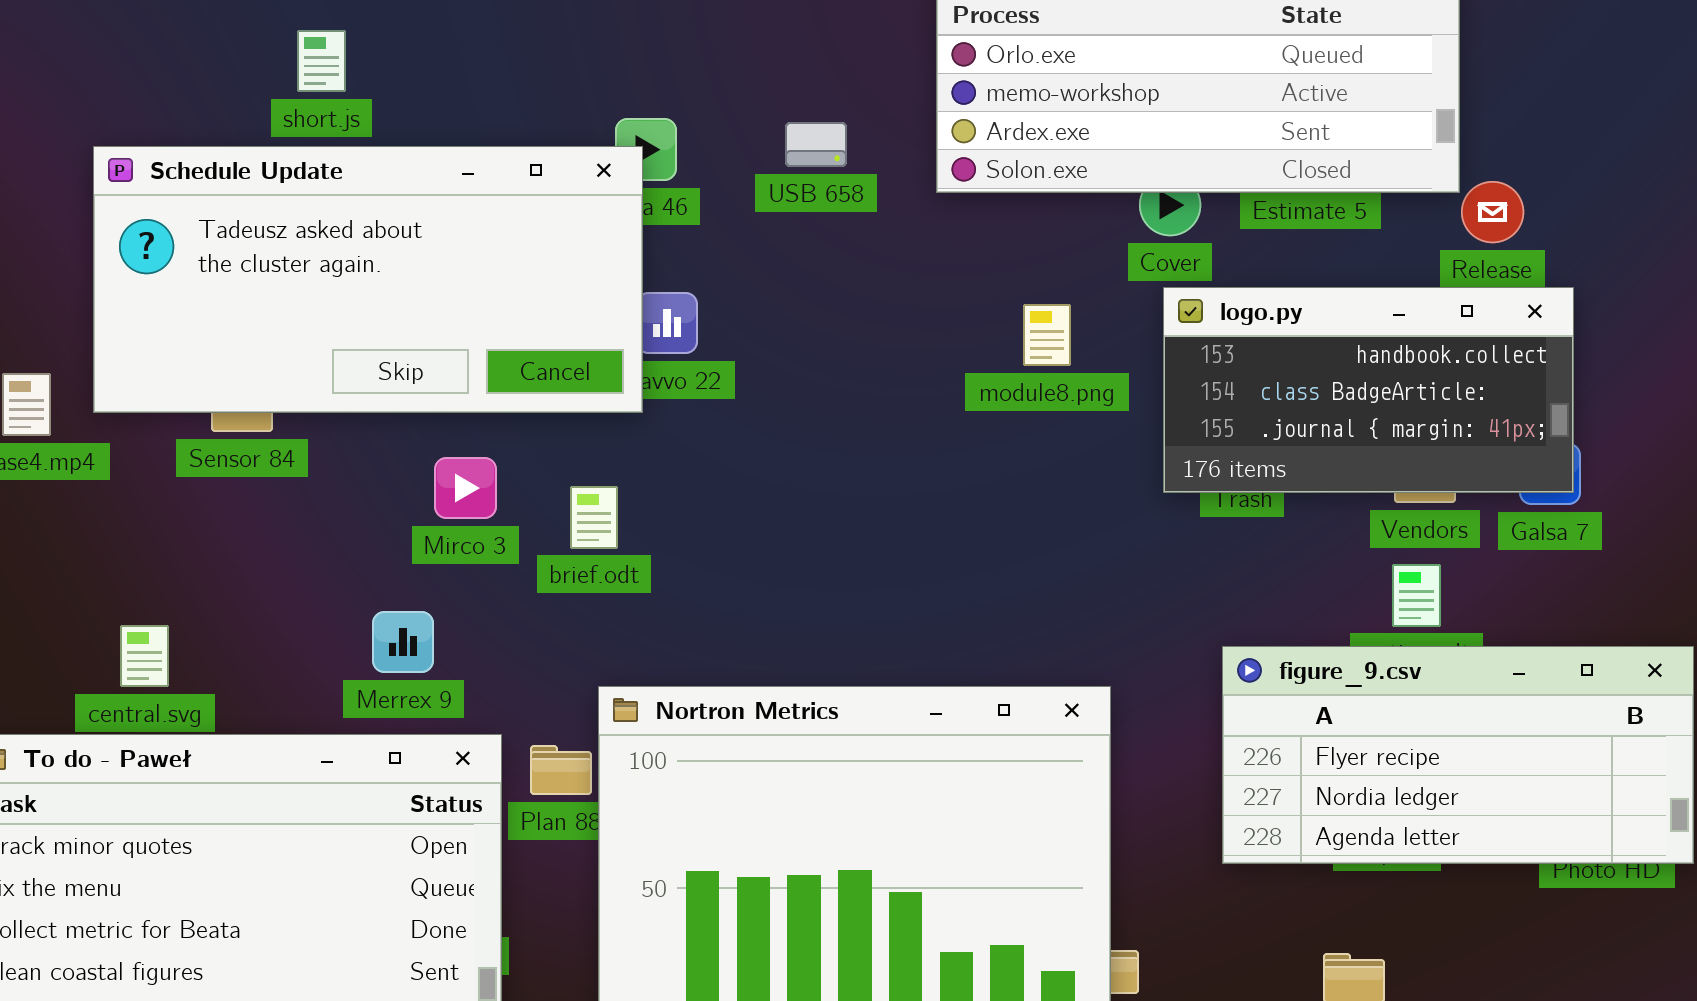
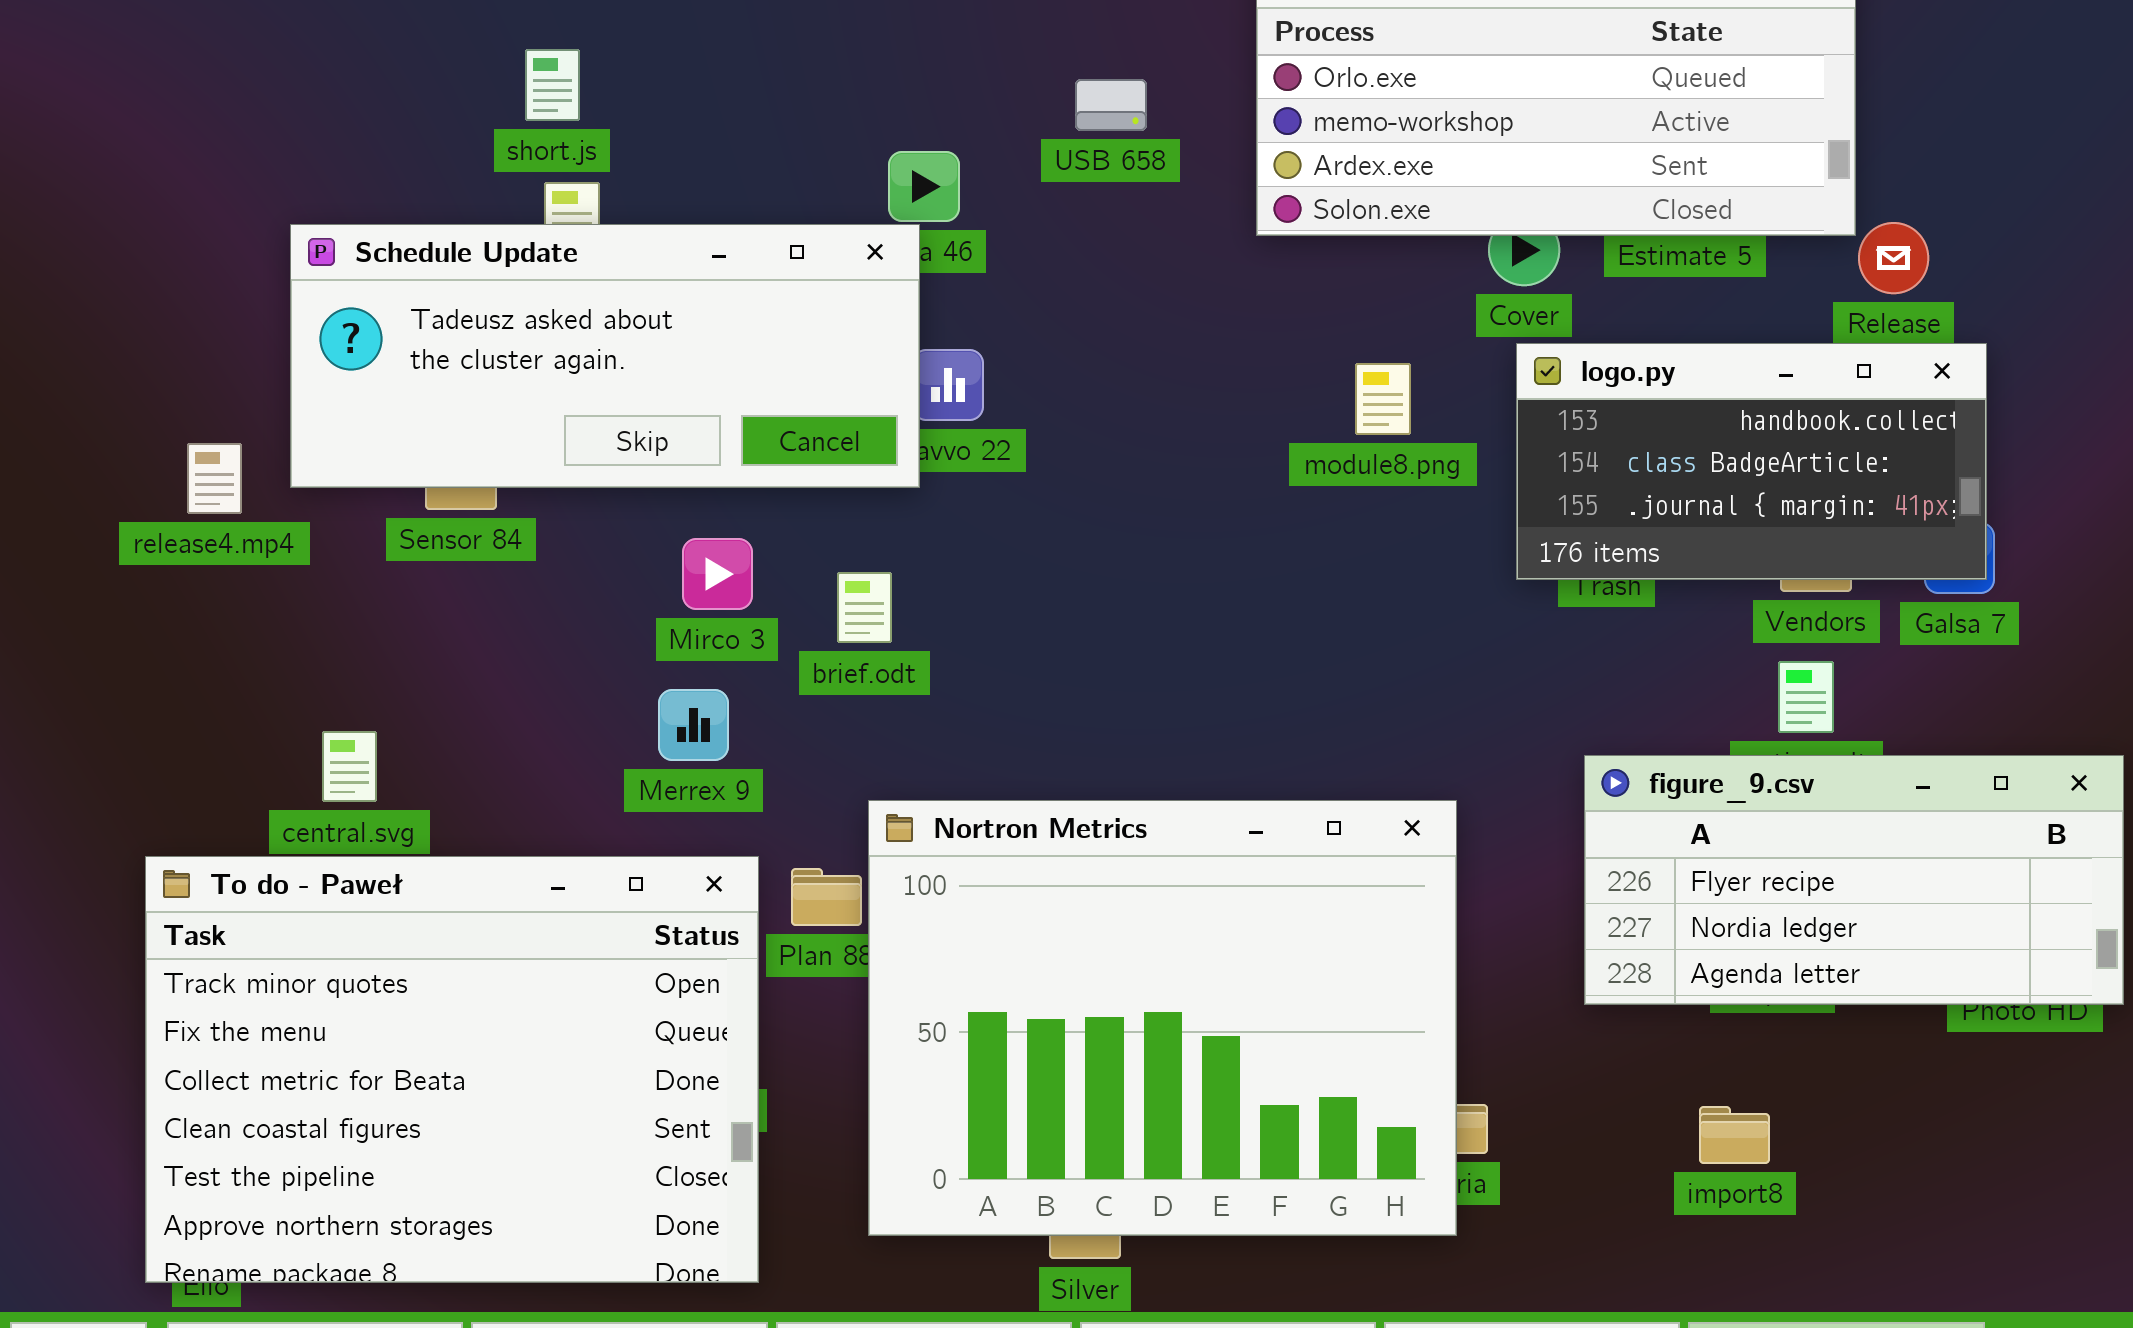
USB 658: [785,122,847,167] -> [1075,79,1147,131], moved
Schedule Update: [93,146,643,413] -> [290,224,920,488], resized
Merrex 9: [372,611,434,673] -> [658,689,729,761], moved

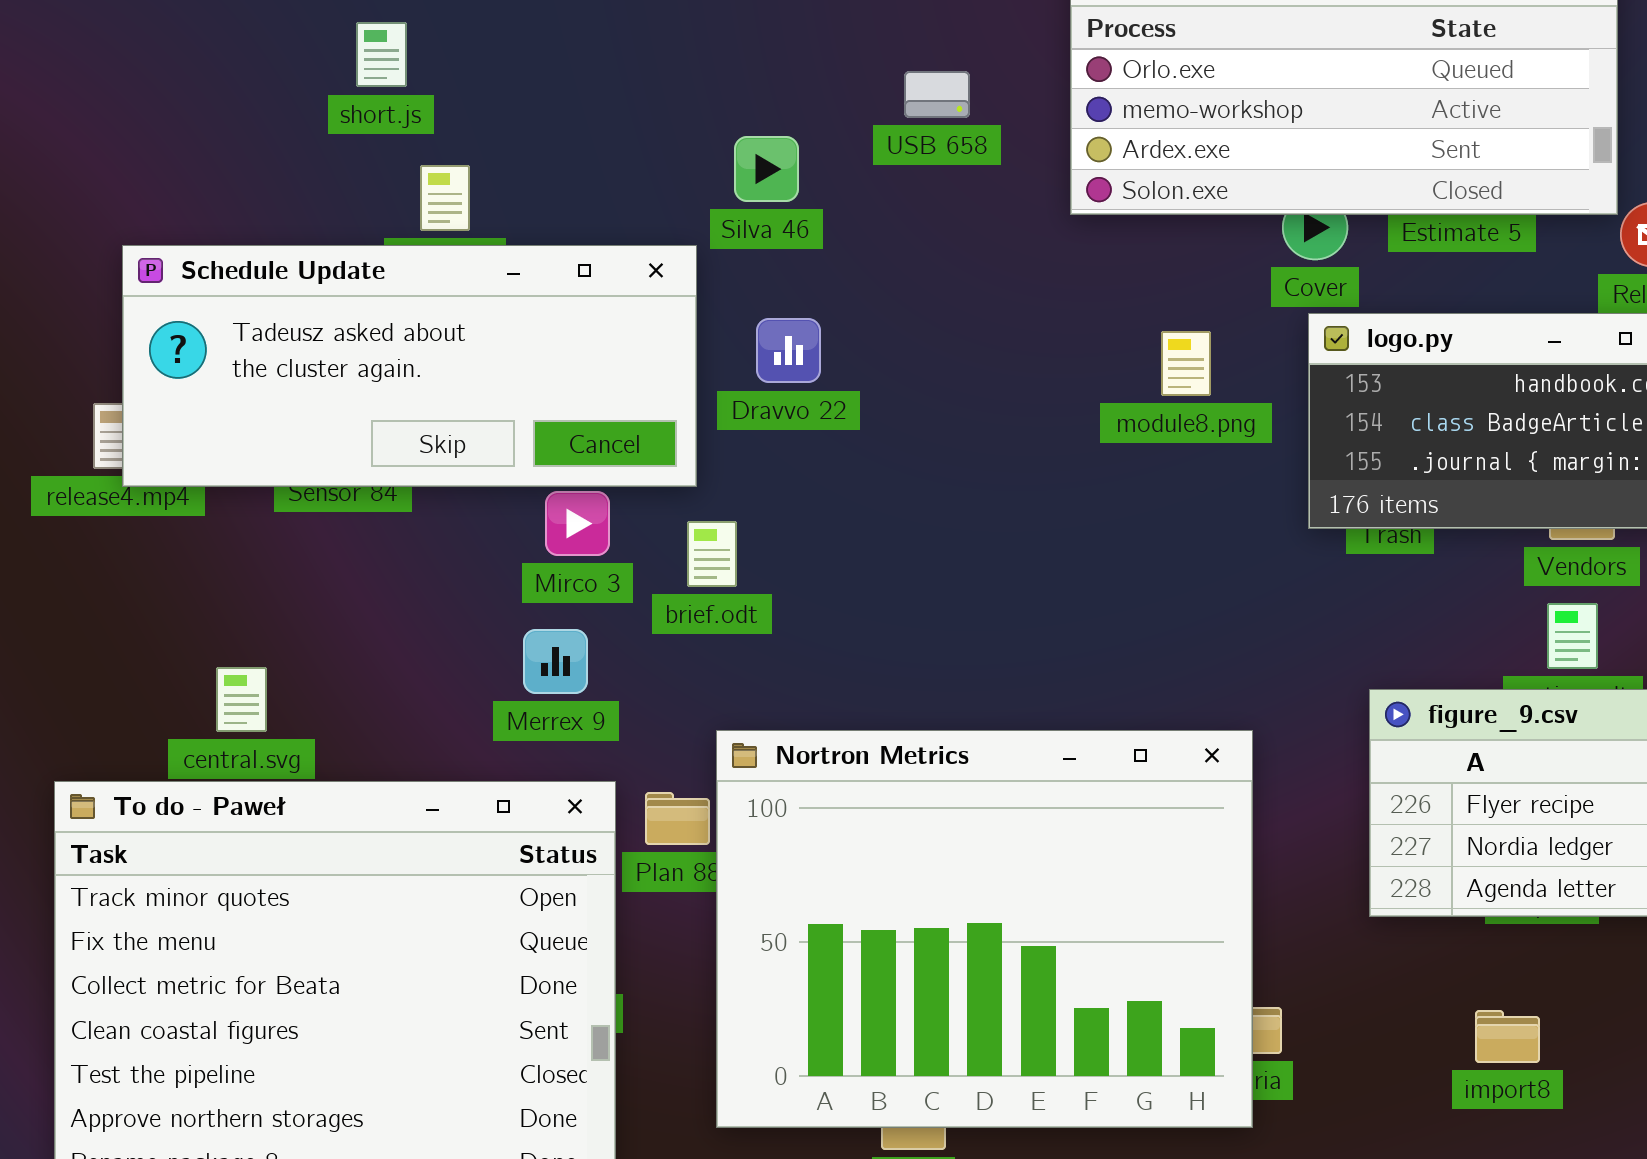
short.js: [525,49,580,121] -> [356,22,407,87], moved
Schedule Update: [290,224,920,488] -> [122,245,697,487], moved

